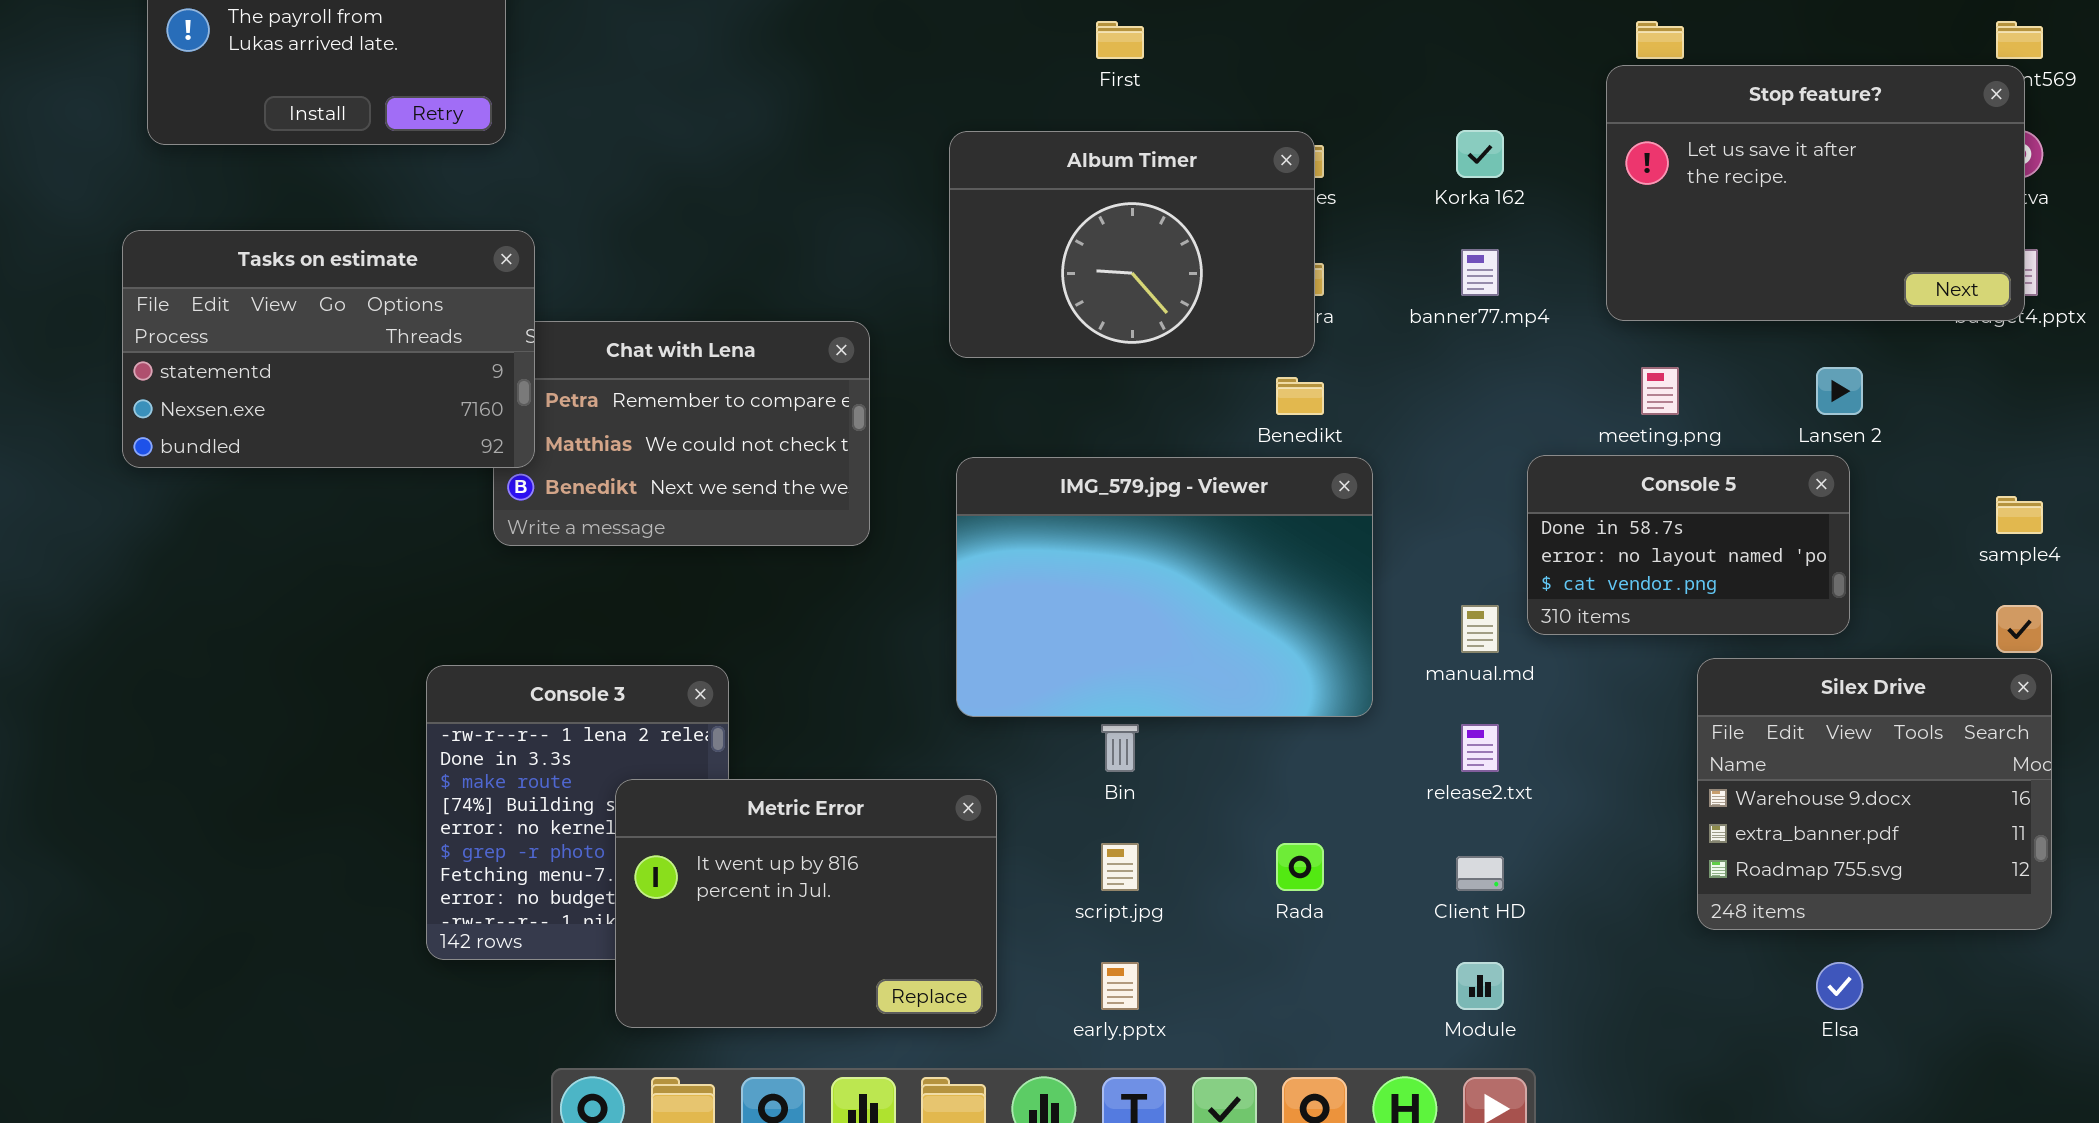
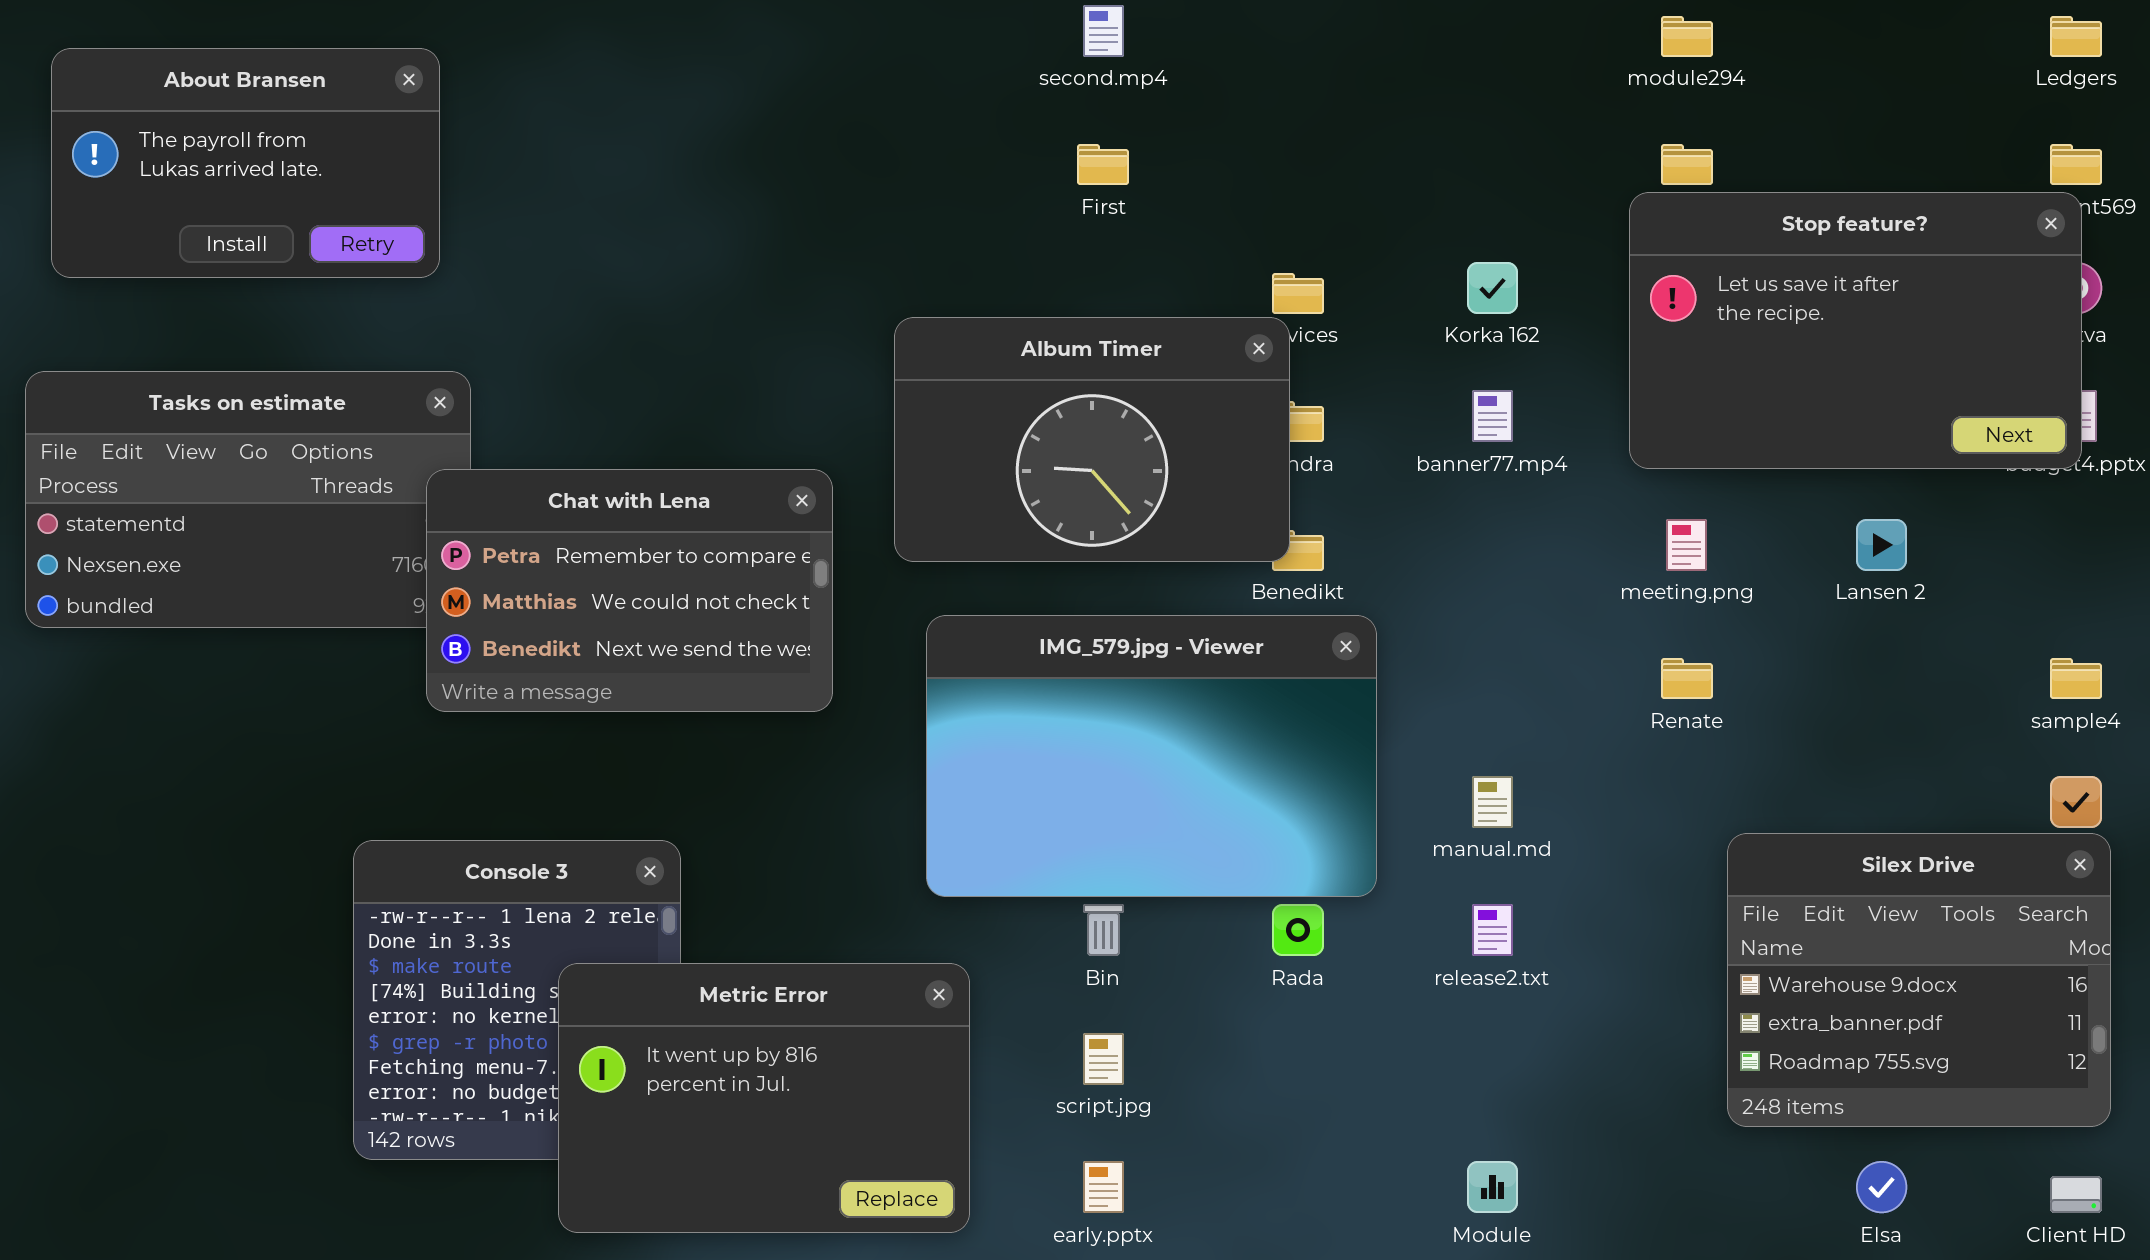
Album Timer: [949,131,1315,358] -> [894,317,1290,562], moved
Chat with Lena: [493,321,870,546] -> [426,469,833,712], raised
Console 5: [1527,455,1850,635] -> none, closed
Rada: [1276,843,1324,891] -> [1272,904,1324,956], moved
Client HD: [1456,856,1504,891] -> [2050,1176,2102,1213], moved

